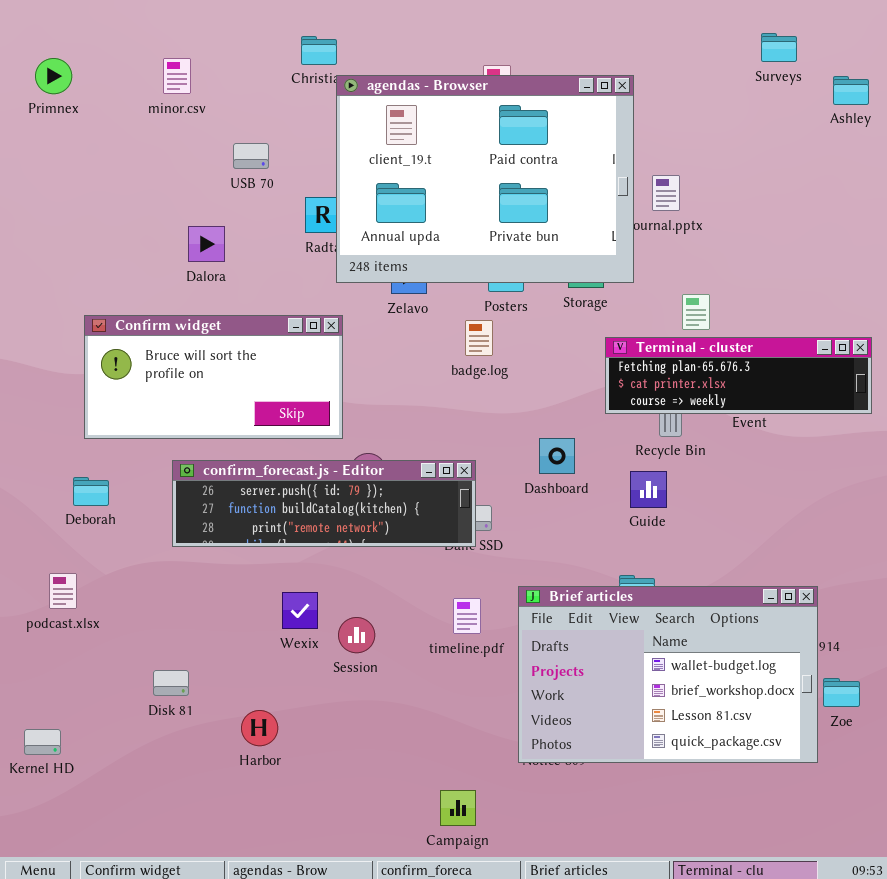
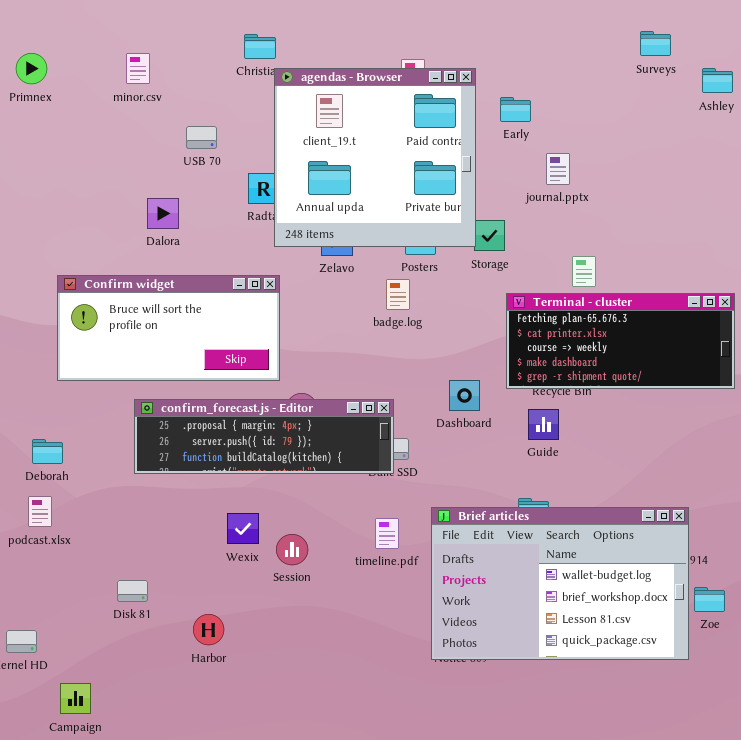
agendas - Browser: [336,75,634,283] -> [274,68,476,247], resized
Terminal - cluster: [605,337,872,414] -> [506,293,735,389], resized
confirm_forecast.js - Editor: [172,460,476,547] -> [134,399,394,474], scrolled up 1 row
Deborah: [73,477,109,506] -> [32,439,63,464], moved
Campaign: [440,790,476,826] -> [60,683,91,714], moved

